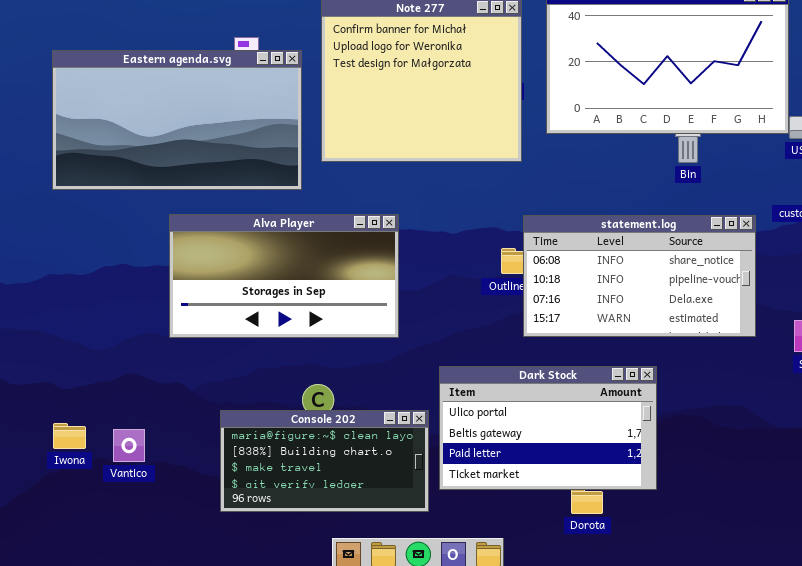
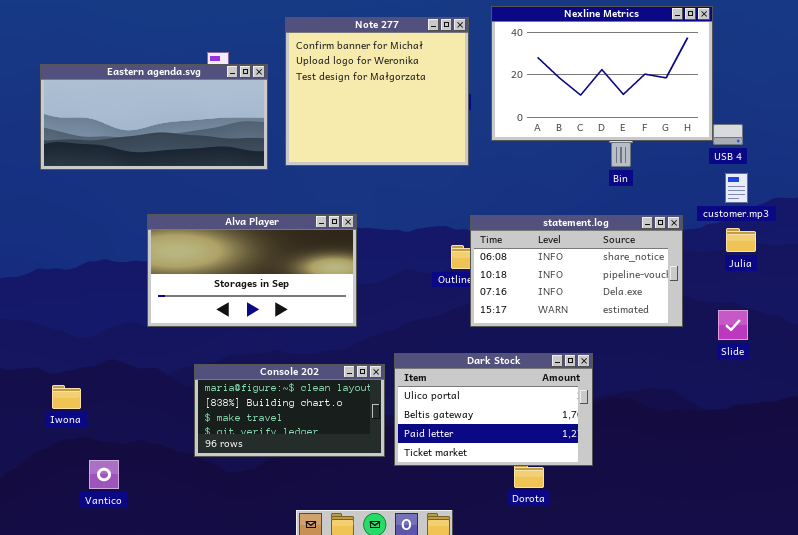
Eastern agenda.svg: [52,50,302,190] -> [40,64,268,170], resized
Console 202: [220,410,429,512] -> [194,364,385,457], moved
Iwona: [53,423,86,449] -> [52,385,81,409], moved
Vantico: [113,429,145,462] -> [89,460,119,489], moved

